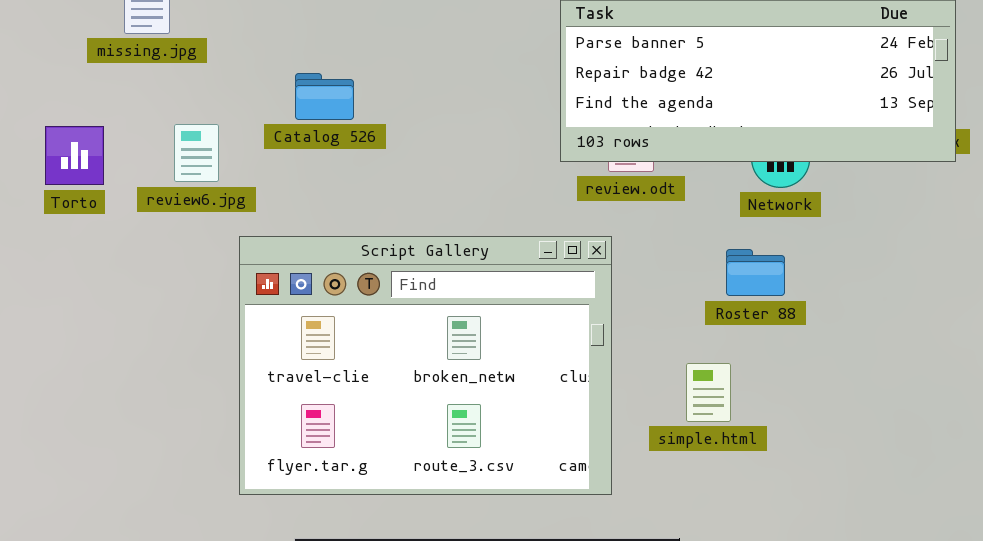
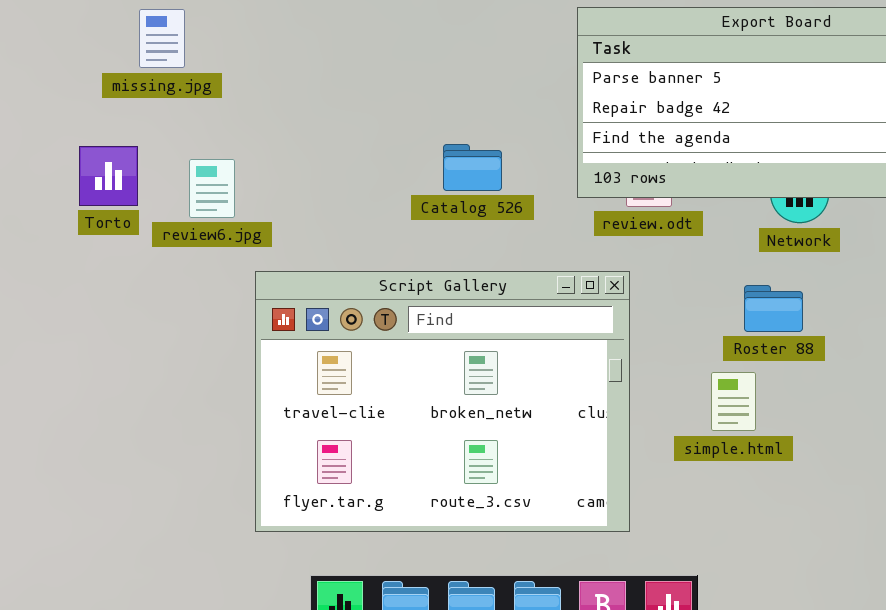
Catalog 526: [295,73,354,120] -> [443,144,502,191], moved
Torto: [45,126,104,185] -> [79,146,138,206], moved
simple.html: [686,363,731,422] -> [711,372,756,431], moved

